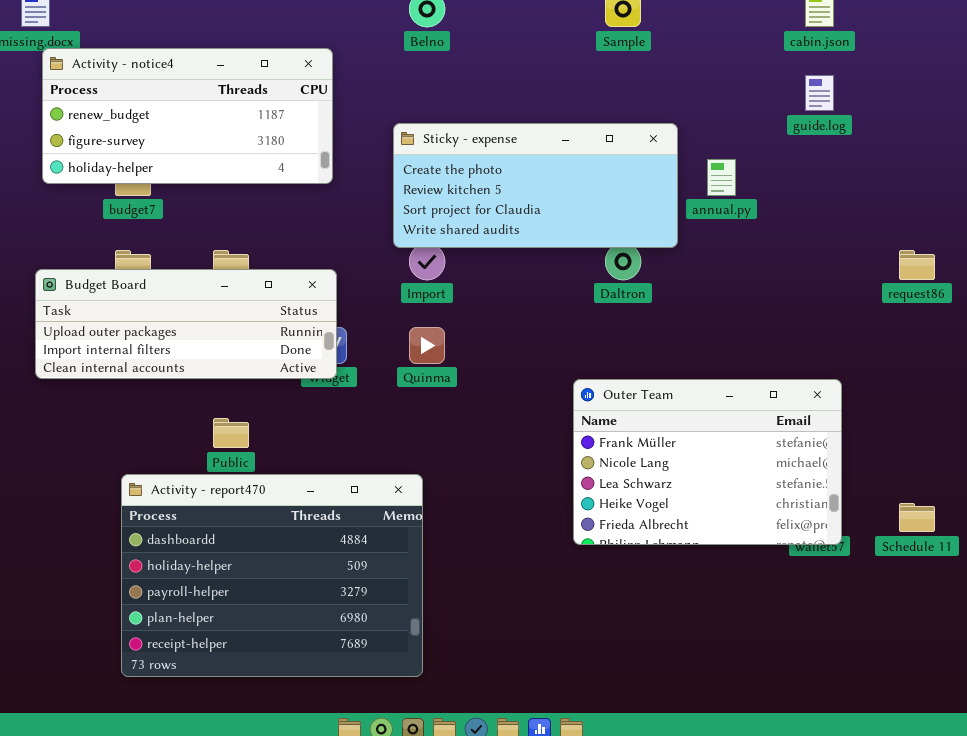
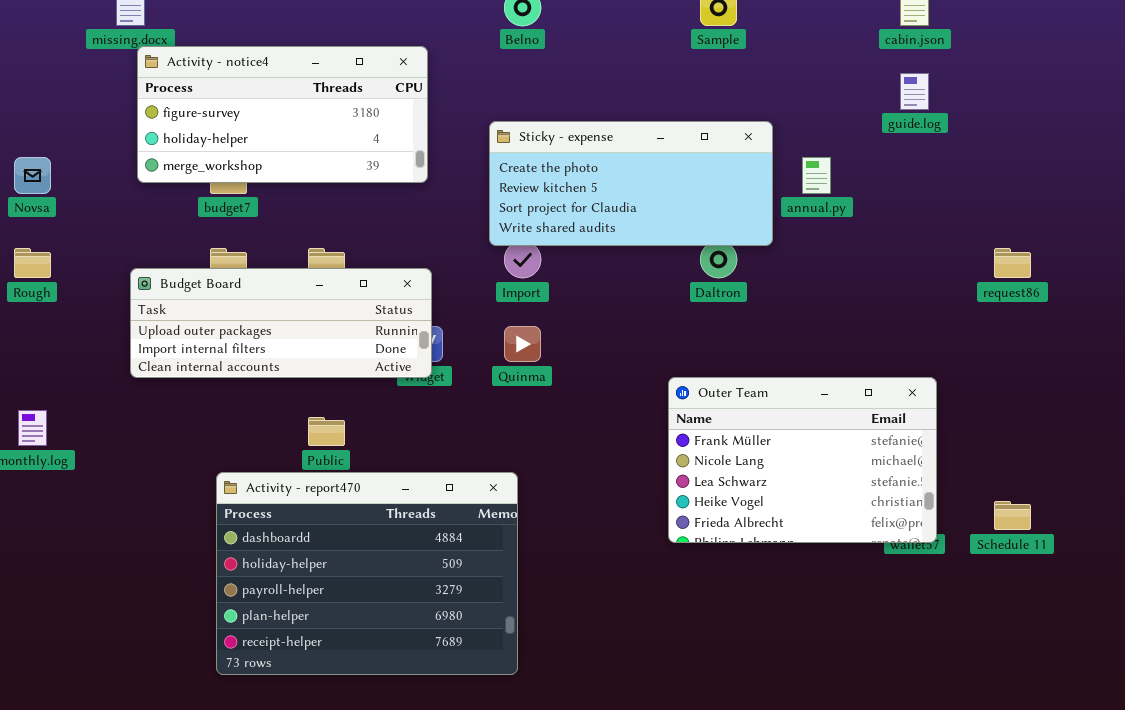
Activity - notice4: [42,48,333,184] -> [137,46,428,183], scrolled down 1 row

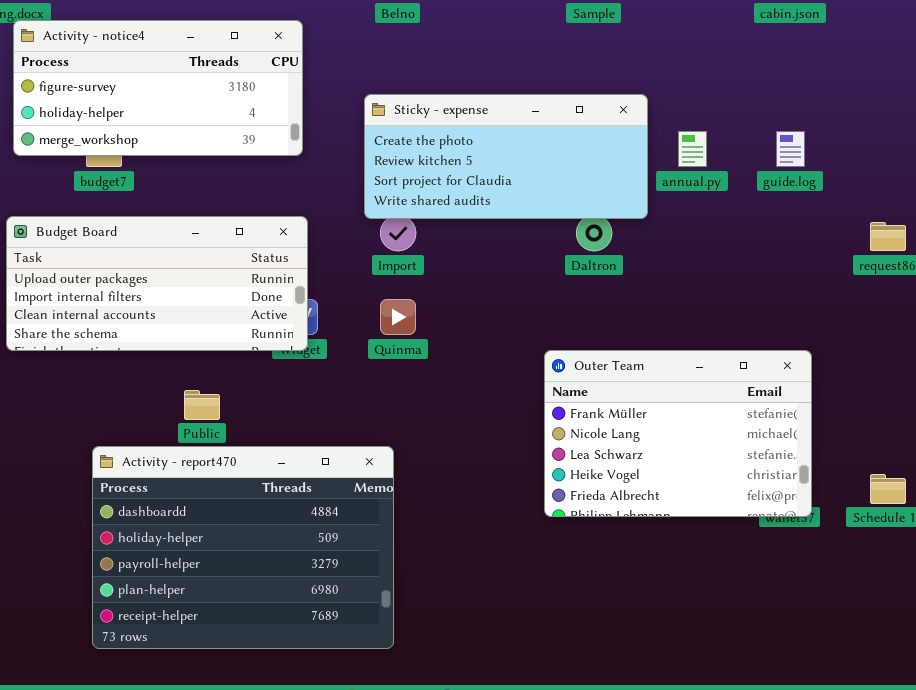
guide.log: [900,73,929,110] -> [776,131,805,167], moved
Budget Board: [130,268,432,378] -> [6,216,308,351], resized

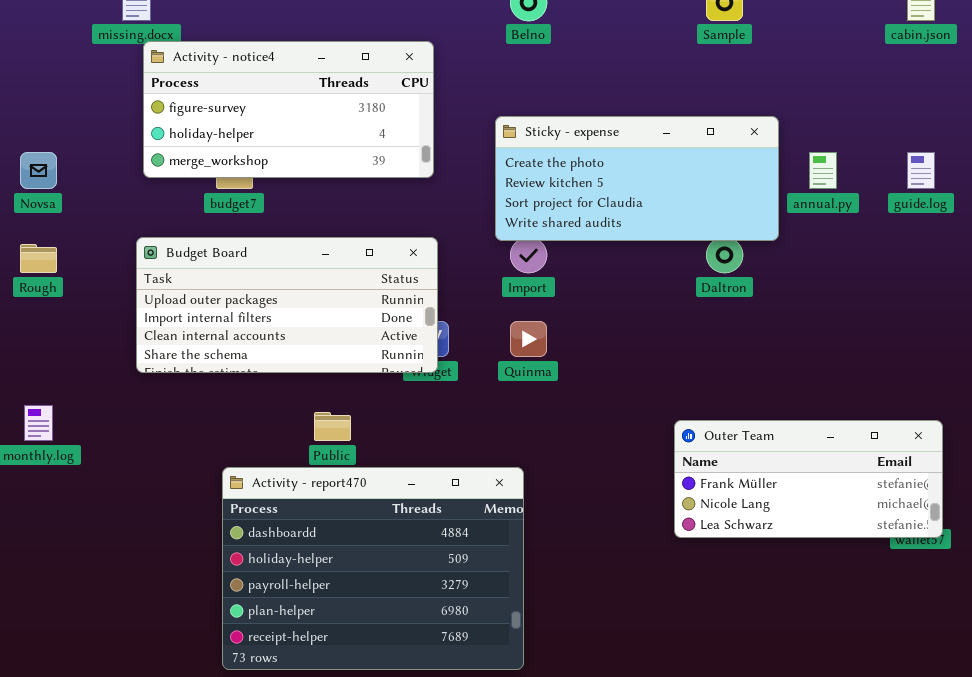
Outer Team: [544,350,812,517] -> [674,420,943,538], resized

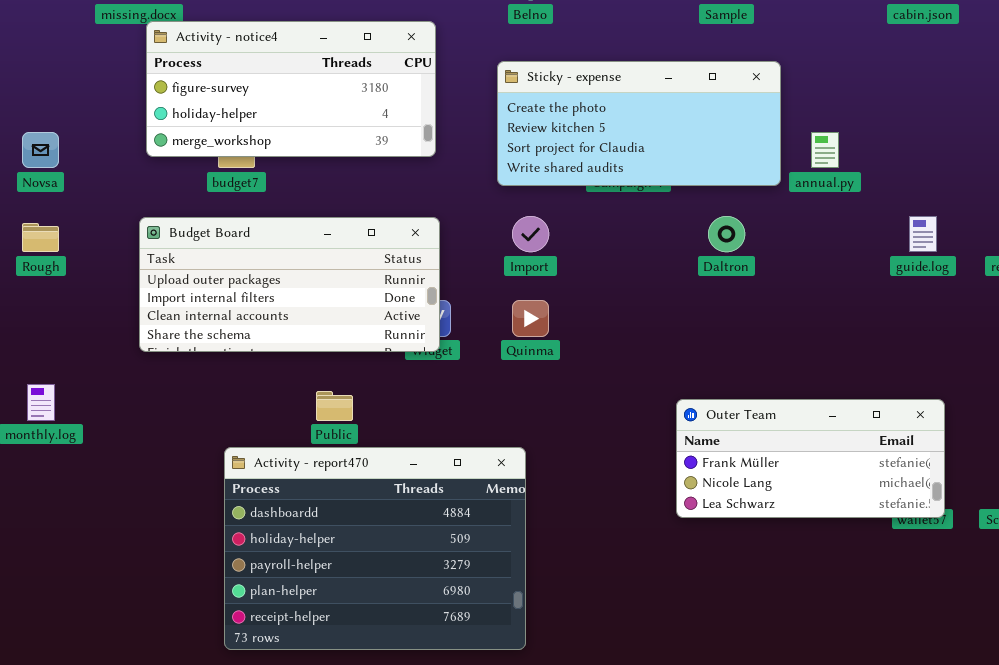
Sticky - expense: [495,116,779,241] -> [497,61,781,186], moved
guide.log: [907,152,935,189] -> [909,216,937,252], moved

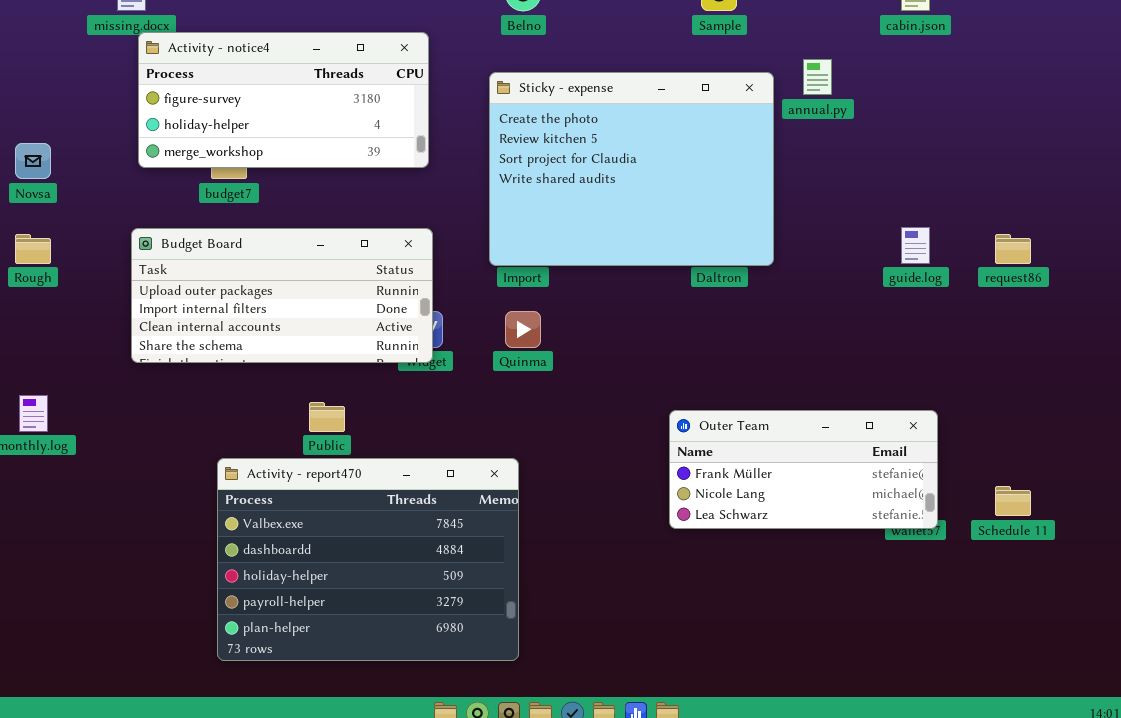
Sticky - expense: [497,61,781,186] -> [489,72,774,266], resized
annual.py: [811,132,839,168] -> [803,59,832,95], moved
Activity - report470: [224,447,526,650] -> [217,458,519,661], scrolled up 1 row

